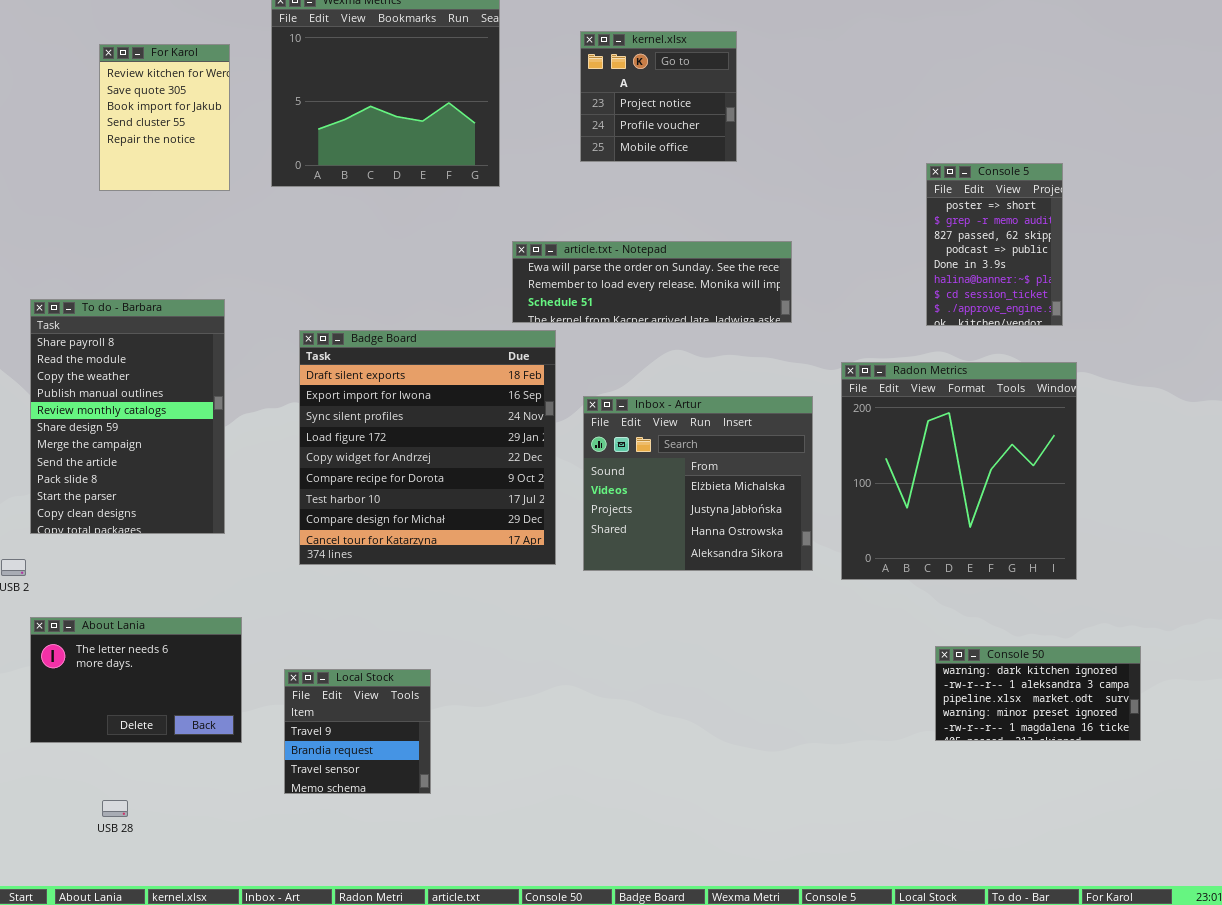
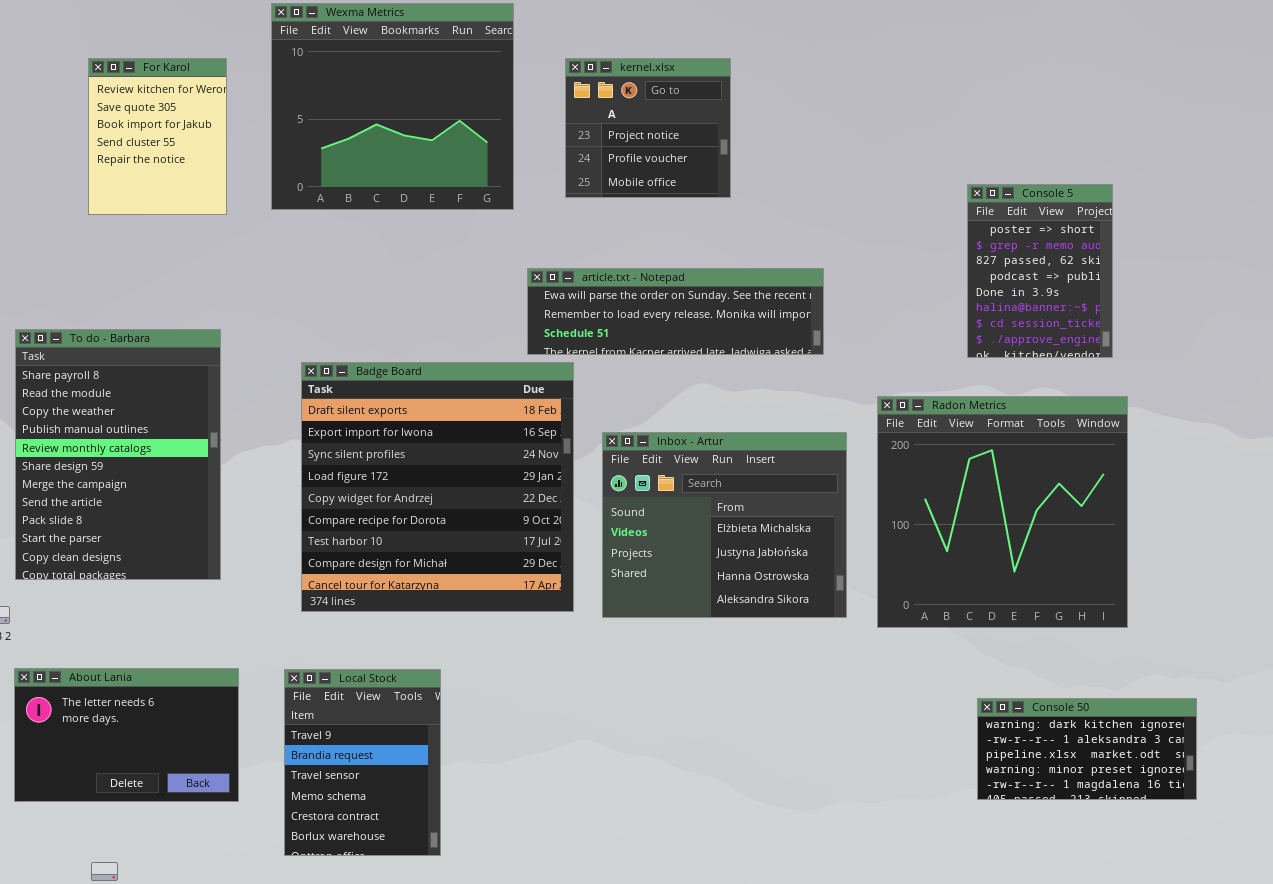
kernel.xlsx: [580,31,737,162] -> [565,58,731,198], moved
Local Stock: [284,669,431,794] -> [284,669,441,856], resized

